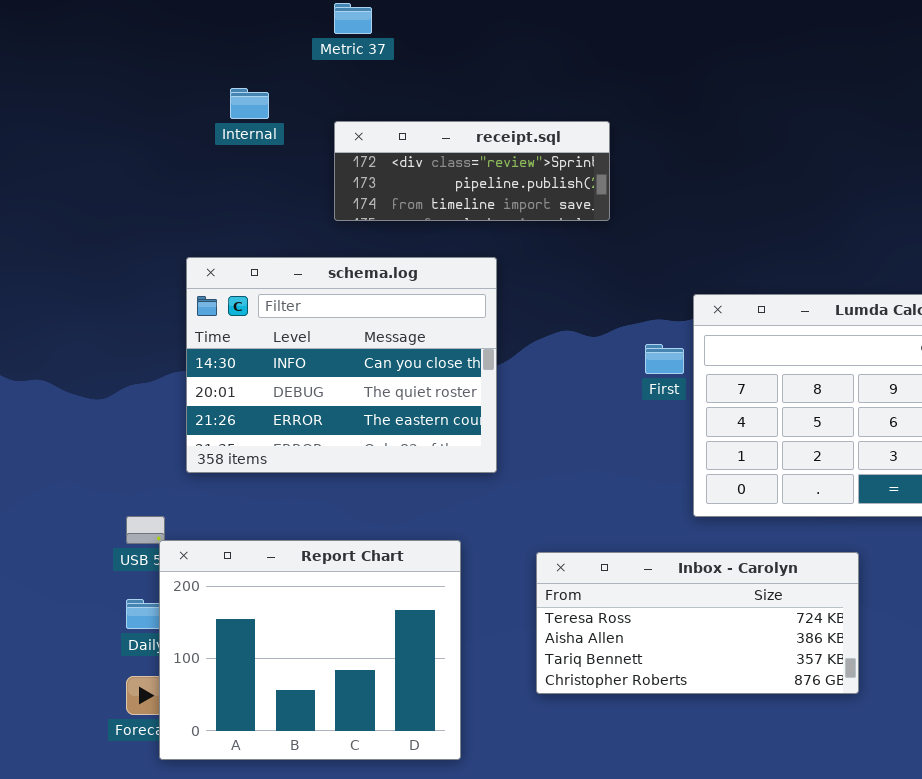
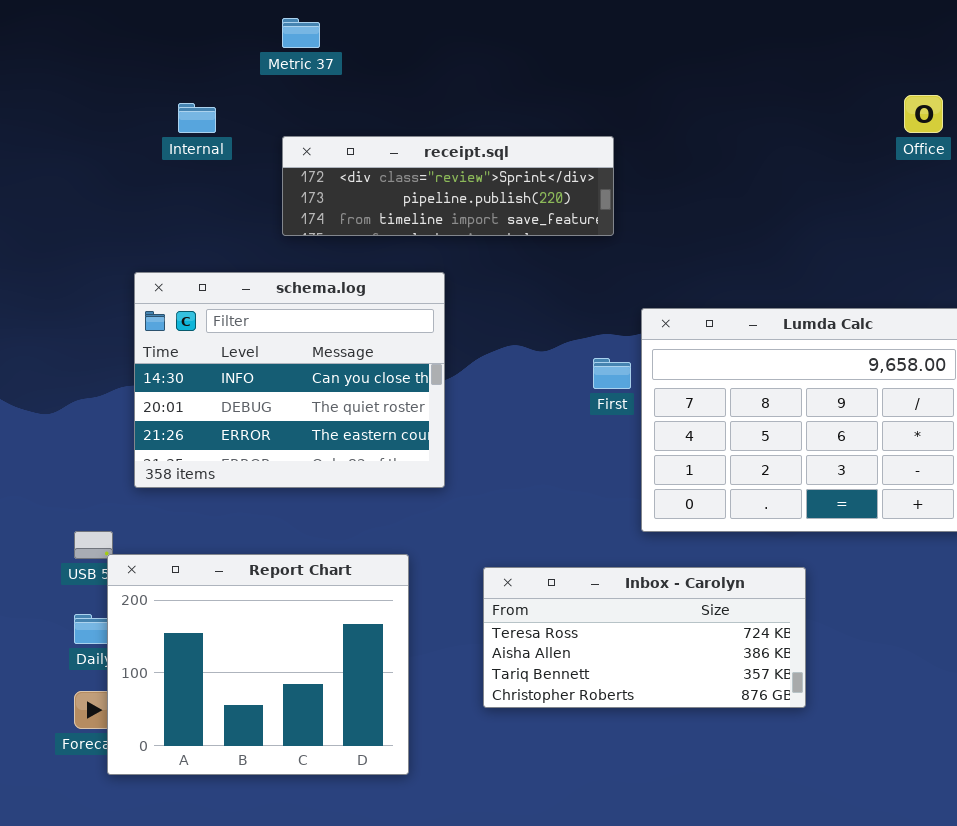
receipt.sql: [334,121,610,221] -> [282,136,614,236], resized

